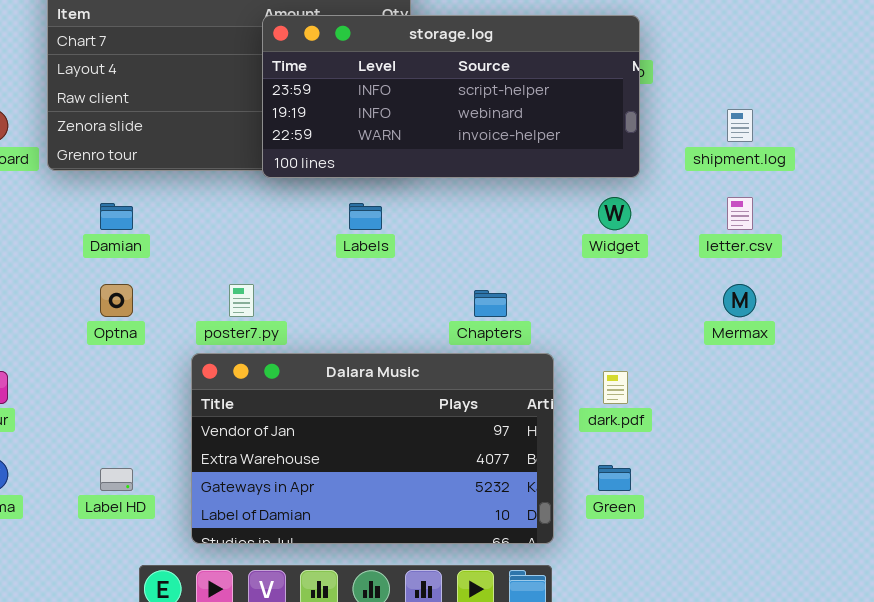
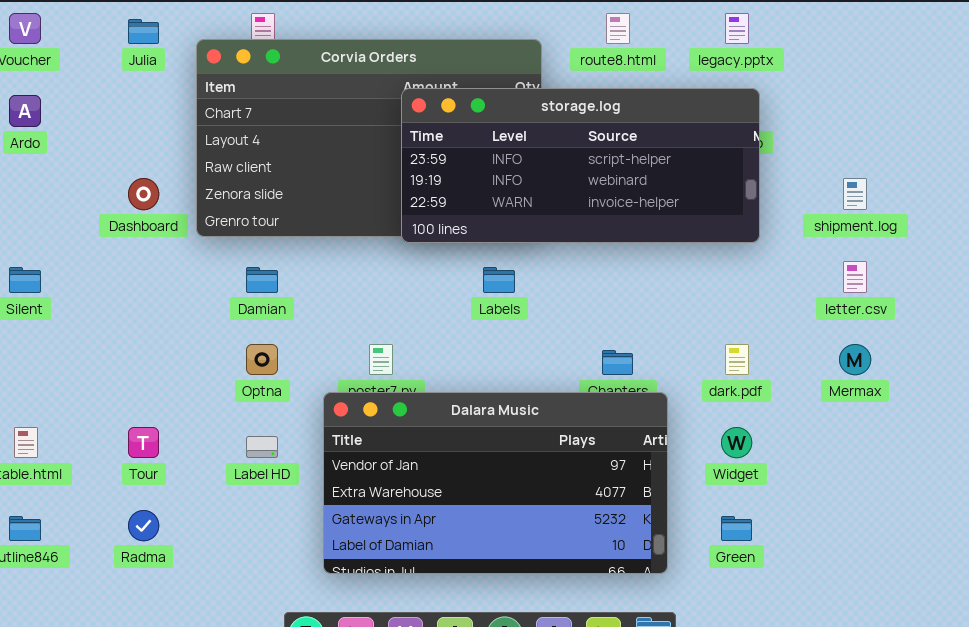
Widget: [598,197,631,230] -> [721,427,752,458], moved
Dalara Music: [191,353,554,544] -> [323,392,668,574], moved
dark.pdf: [603,371,628,404] -> [725,344,749,375], moved
Label HD: [100,468,133,491] -> [246,436,278,458], moved

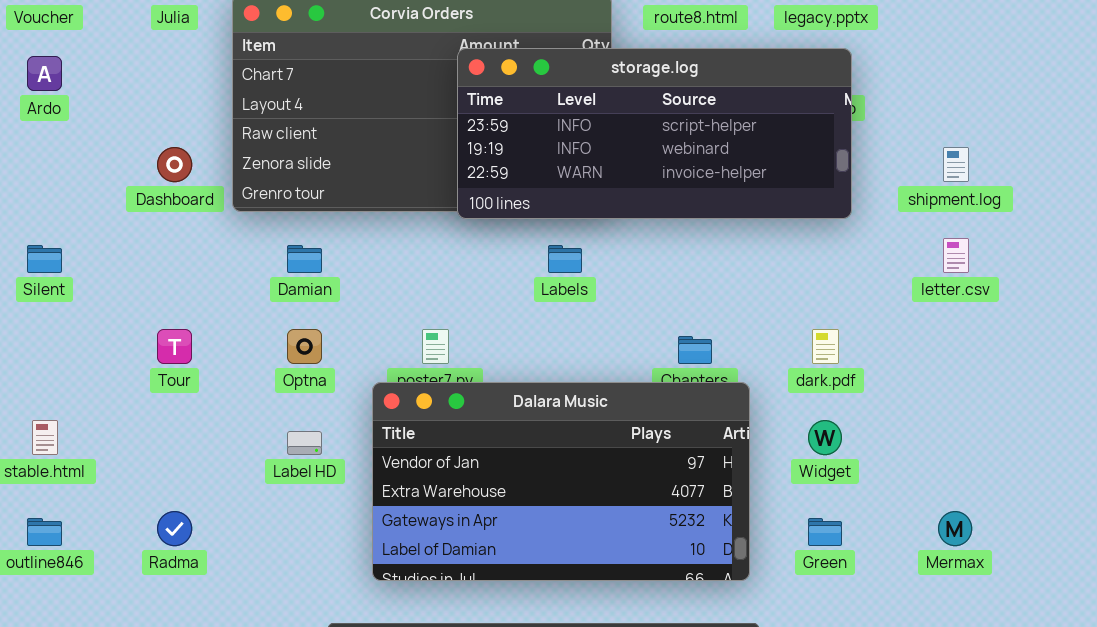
Mermax: [839,344,871,375] -> [938,511,972,546], moved
Tour: [128,427,159,458] -> [157,329,192,364], moved

